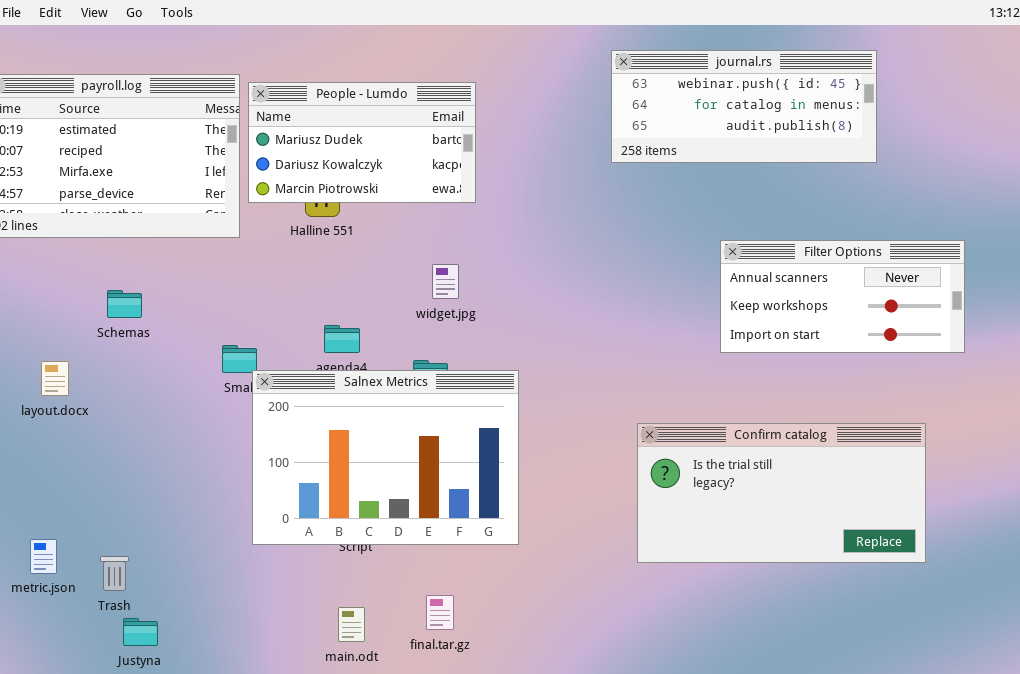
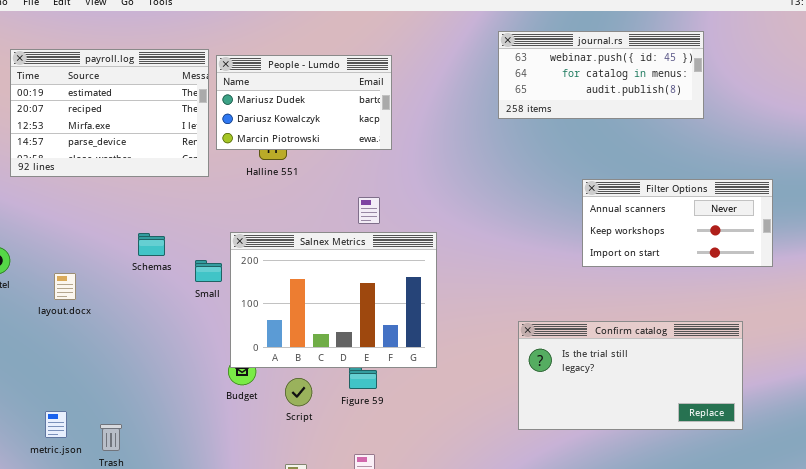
Schemas: [107,290,142,318] -> [138,233,165,256], moved
Salnex Metrics: [252,370,519,545] -> [230,232,437,368], moved

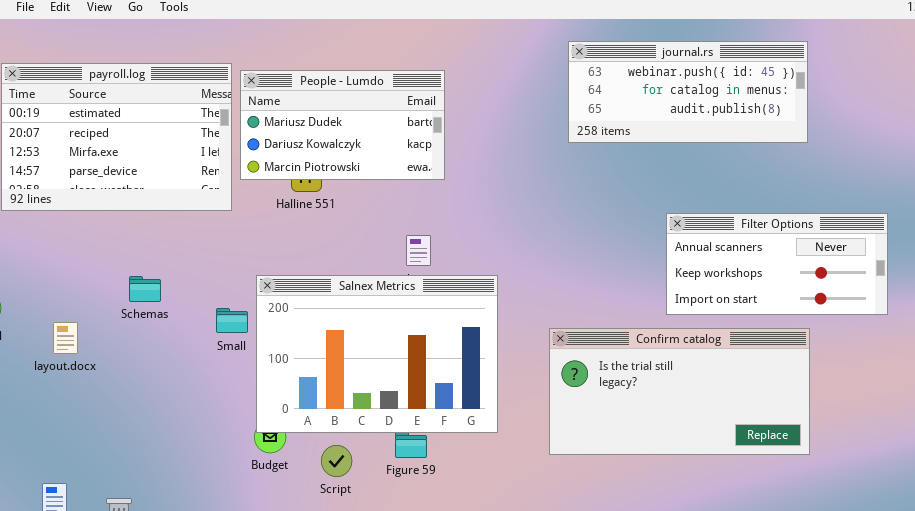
Schemas: [138,233,165,256] -> [129,276,161,302], moved
Confirm catalog: [518,321,743,430] -> [549,328,810,455], moved

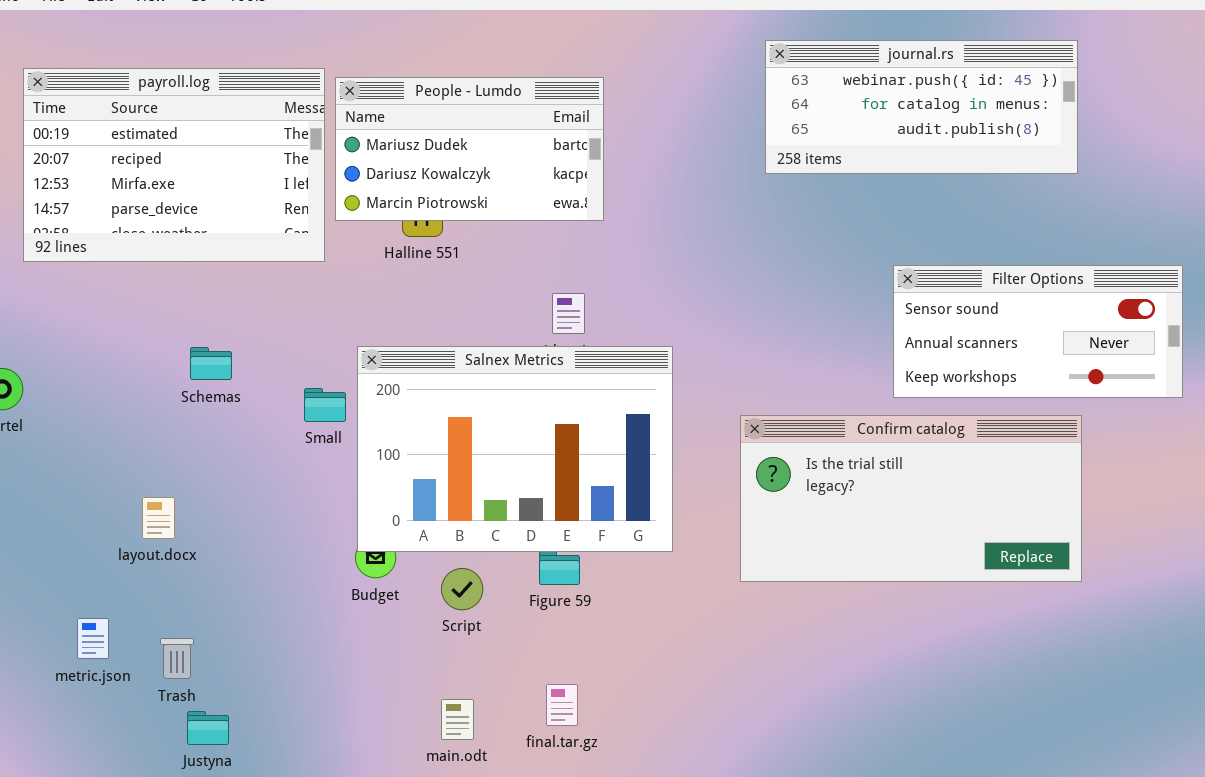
Filter Options: [666,213,888,315] -> [893,265,1183,398], scrolled up 1 row
layout.docx: [53,322,78,354] -> [142,497,175,539], moved

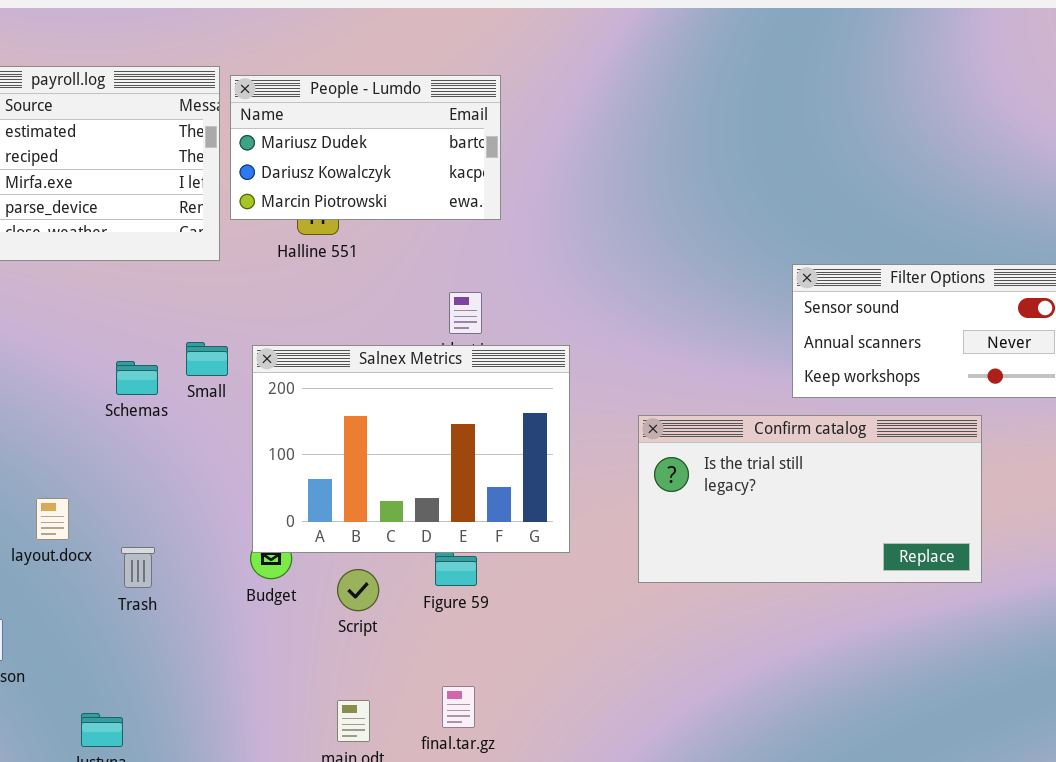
journal.rs: [765,40,1078,174] -> none, closed
Schemas: [190,347,232,380] -> [116,361,158,395], moved
Small: [304,388,346,422] -> [186,342,228,376], moved
Trash: [160,638,194,679] -> [121,547,155,588], moved

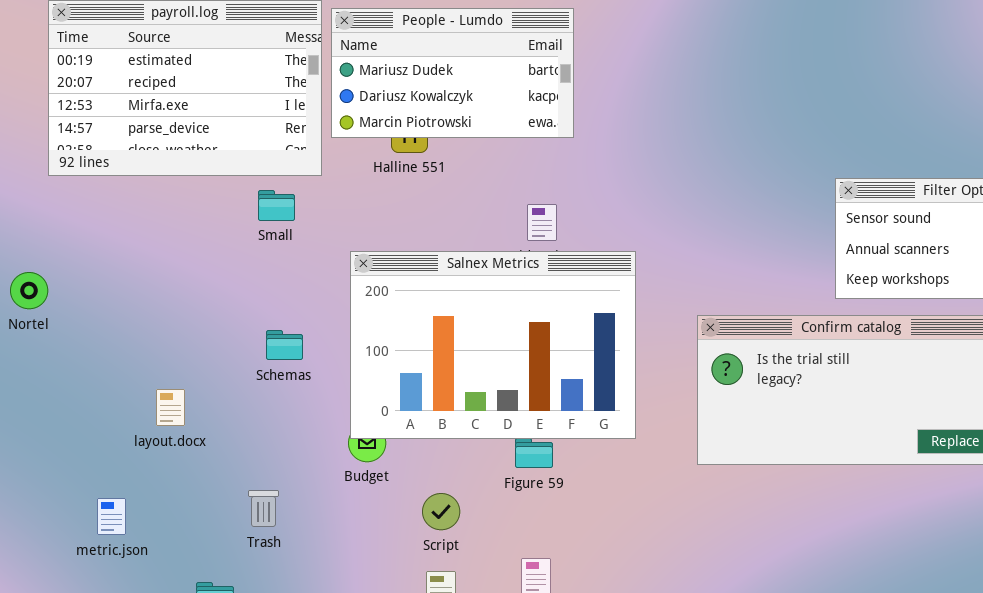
Small: [186,342,228,376] -> [258,190,295,221], moved
Schemas: [116,361,158,395] -> [266,330,303,360], moved
Trash: [121,547,155,588] -> [248,490,279,527], moved
Script: [337,569,379,611] -> [422,493,460,530], moved

